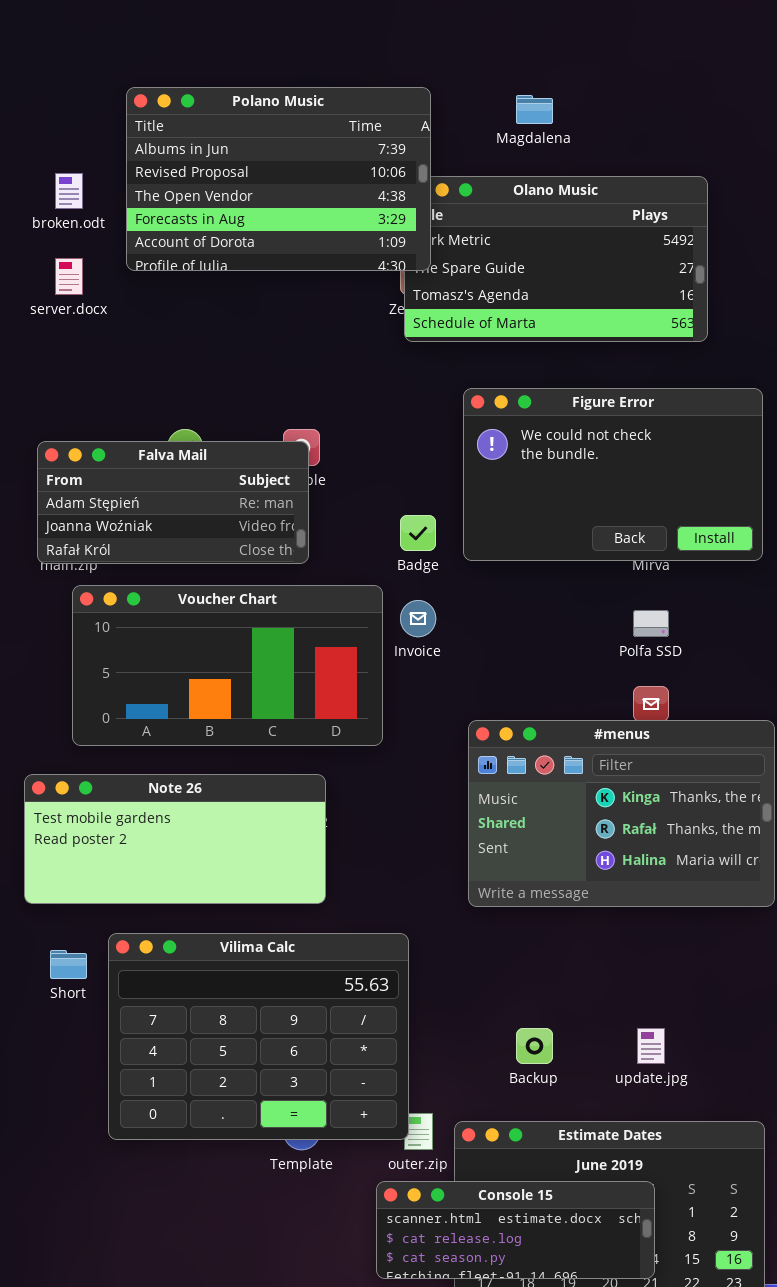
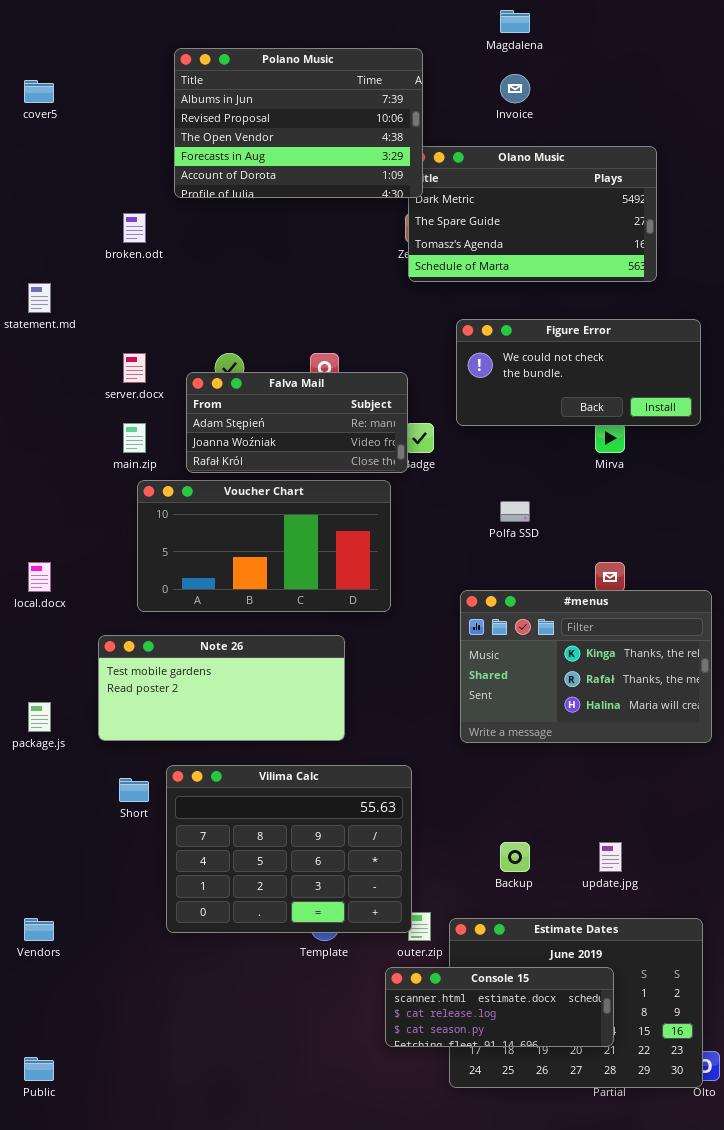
Polano Music: [126,87,431,271] -> [174,48,423,198], moved
Magdalena: [516,95,553,124] -> [500,10,530,33], moved
broken.odt: [55,173,83,209] -> [123,213,146,243], moved
server.docx: [55,258,83,295] -> [123,353,146,383], moved
Figure Error: [463,388,763,561] -> [456,319,701,426], resized
Falva Mail: [37,441,309,564] -> [186,372,408,473], moved
Invoice: [400,600,436,637] -> [500,74,530,103], moved
Polfa SSD: [633,610,669,637] -> [500,501,530,522], moved

